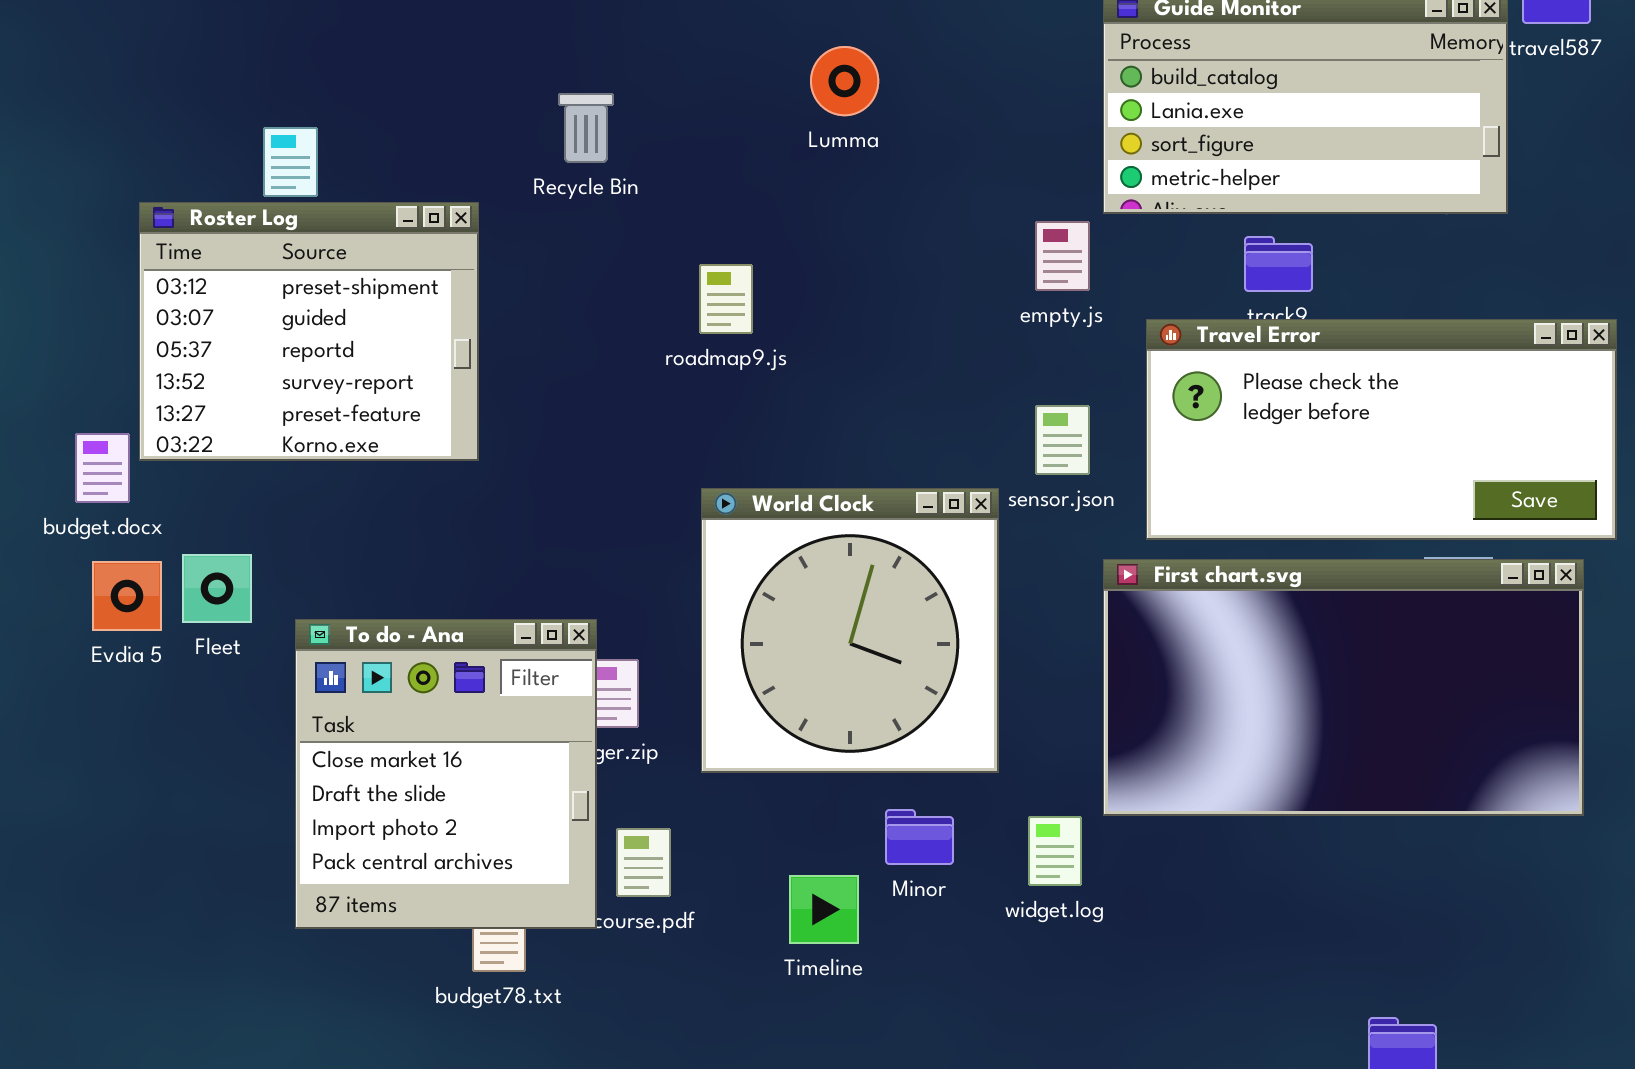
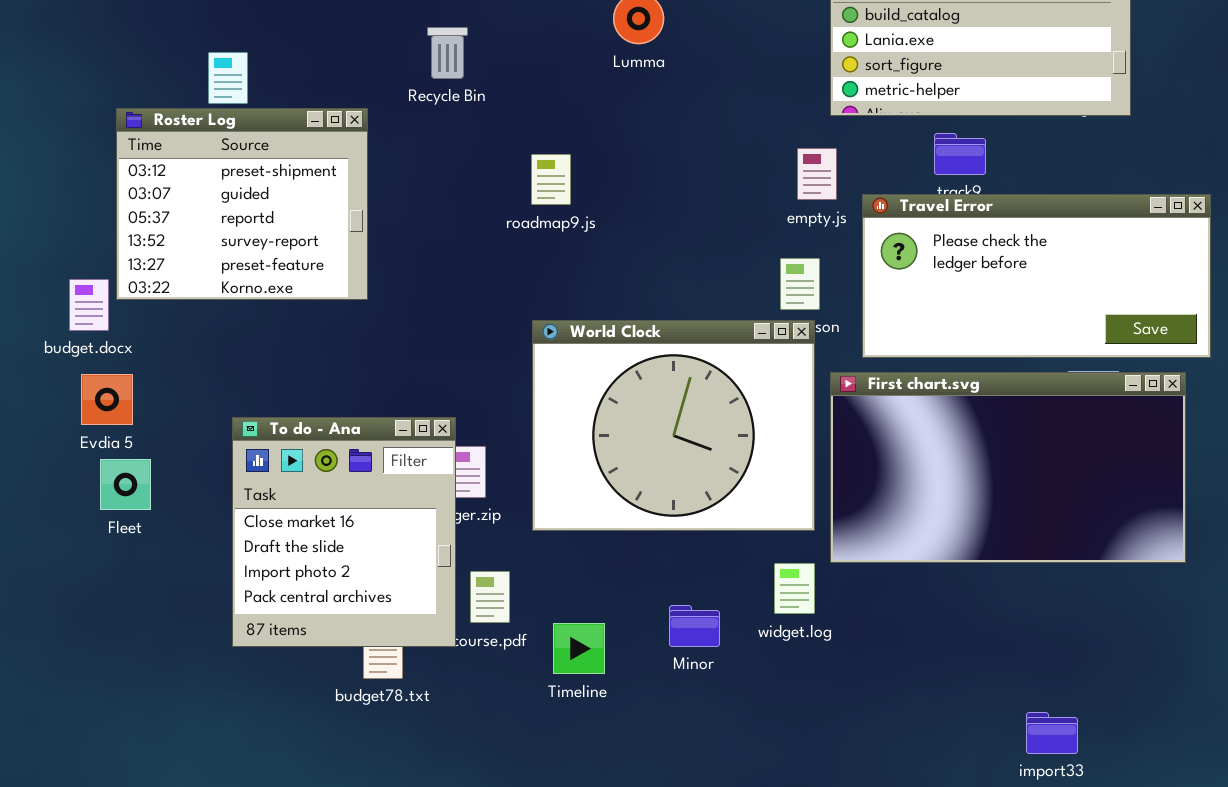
empty.js: [1035,221,1090,291] -> [797,148,837,200], moved
World Clock: [701,488,999,773] -> [532,320,815,531], resized
Fleet: [182,554,252,623] -> [100,459,151,510], moved
Minor: [885,809,954,865] -> [669,605,720,647], moved
Timeline: [789,875,859,944] -> [553,623,605,674], moved

